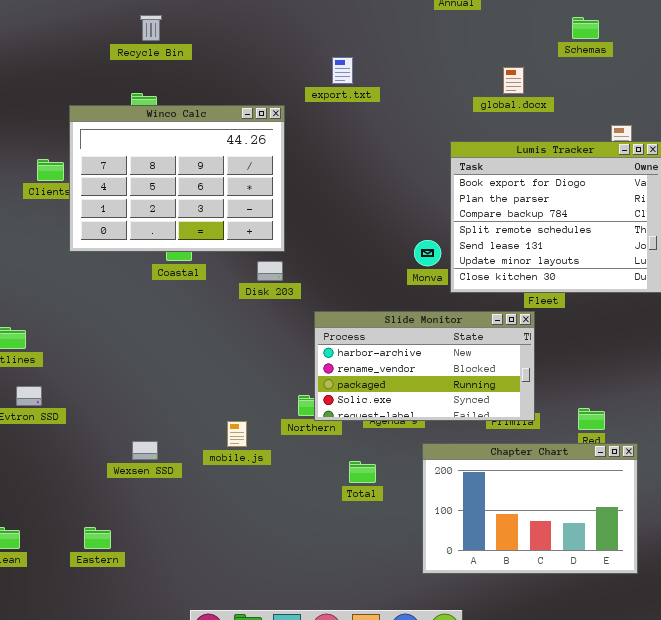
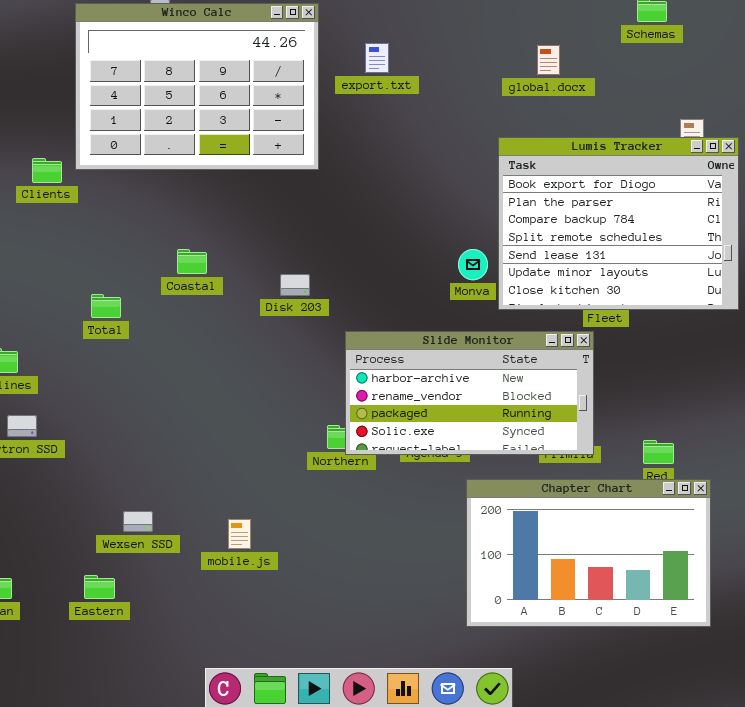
global.docx: [503,67,524,94] -> [537,45,560,75], moved
Winco Calc: [69,105,285,252] -> [75,3,319,170], moved
mobile.js: [227,421,247,447] -> [228,519,251,549], moved
Wexsen SSD: [132,441,158,460] -> [123,511,153,532], moved
Total: [349,461,376,483] -> [91,294,121,318], moved

